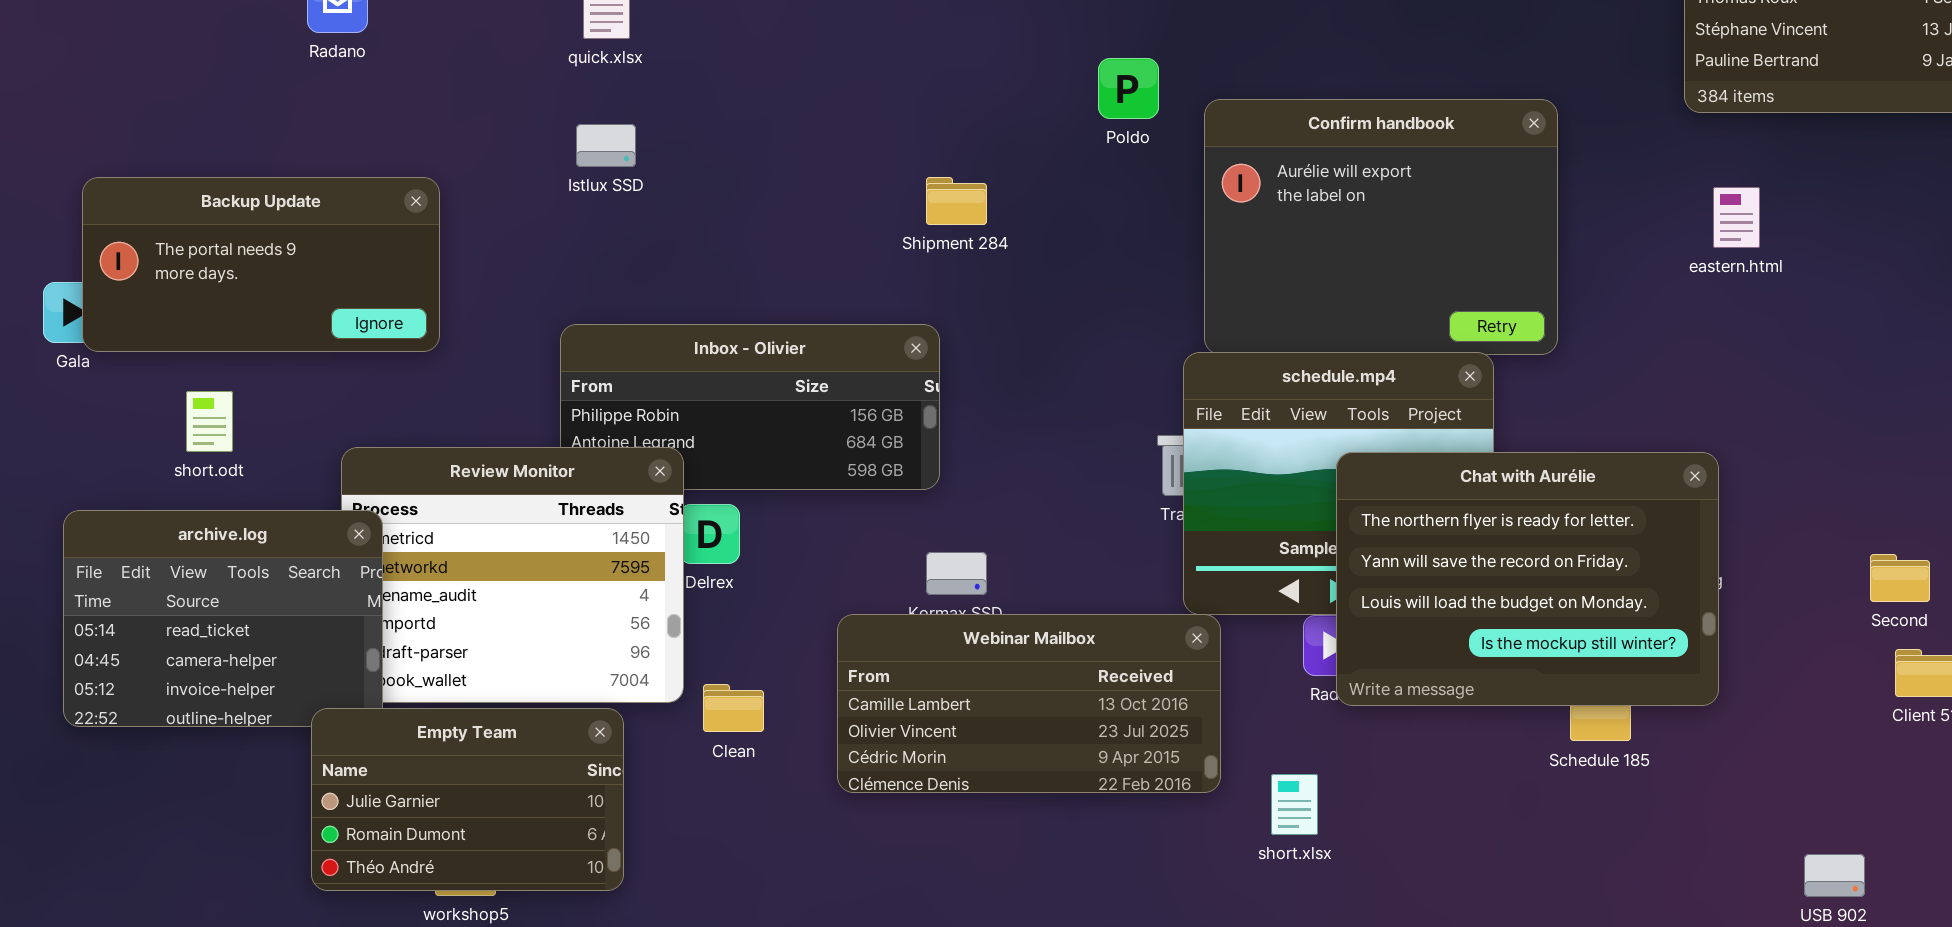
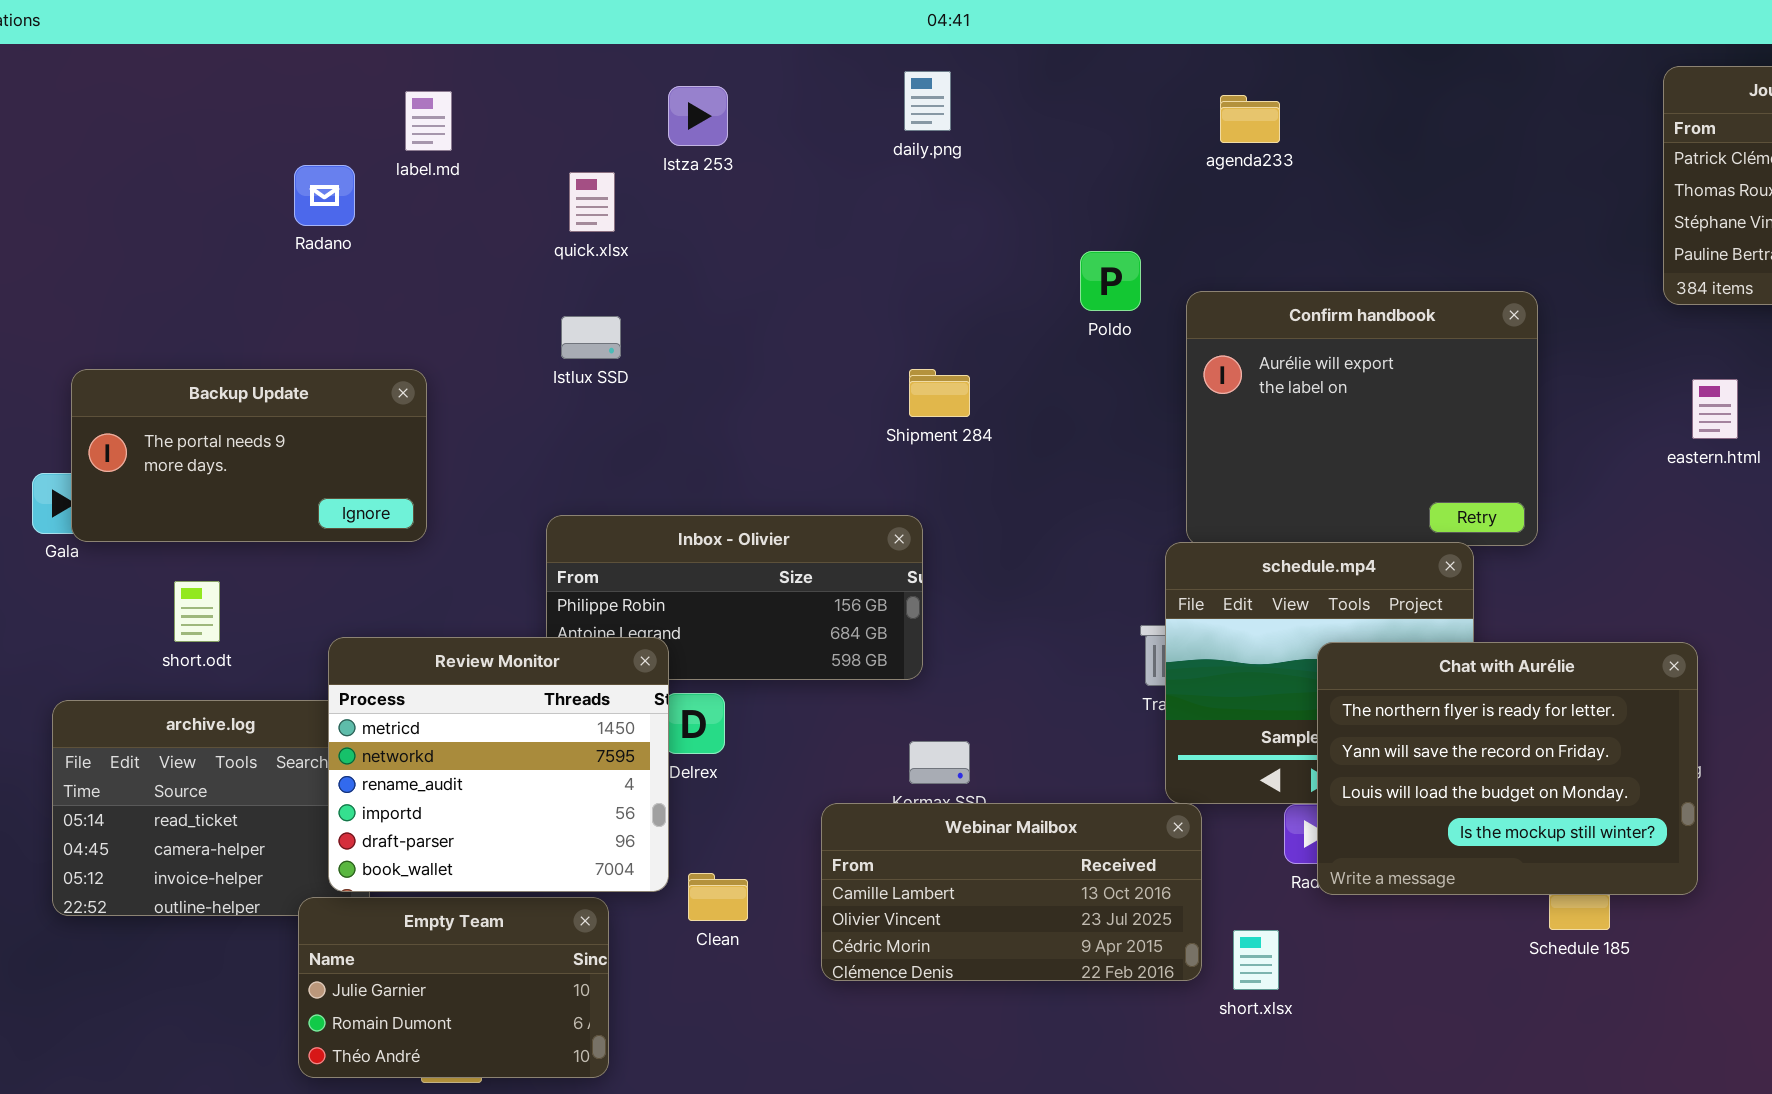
Review Monitor: [341,447,684,703] -> [328,637,669,892], raised
short.xlsx: [1271,774,1318,835] -> [1233,930,1279,990], moved

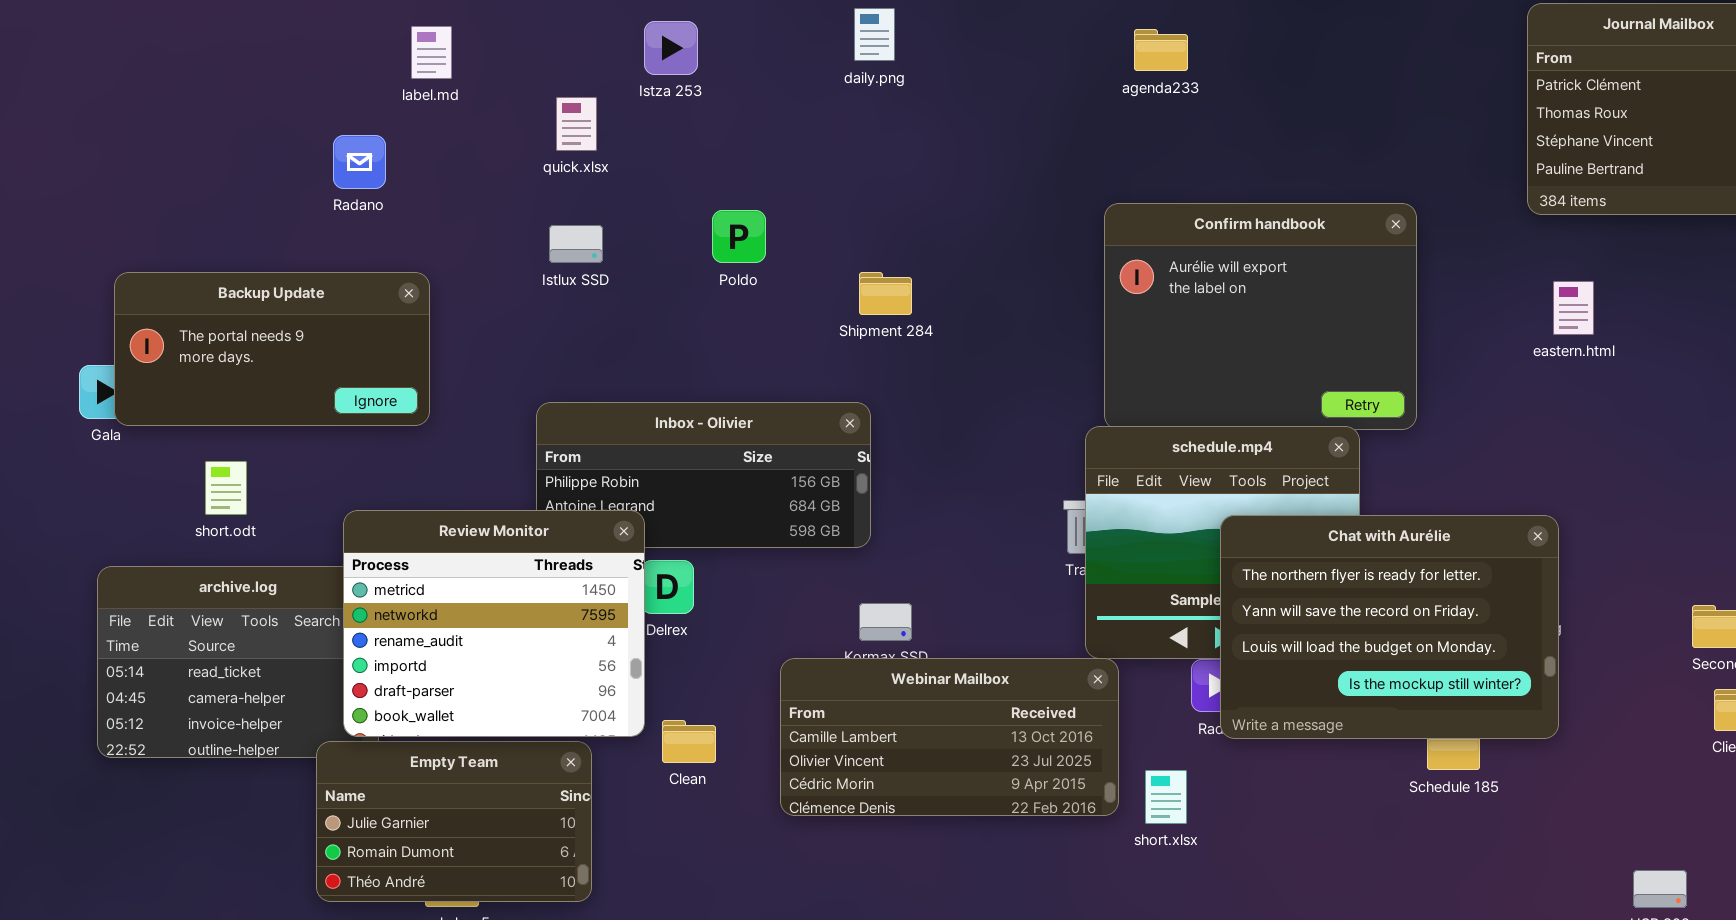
Radano: [294,165,355,226] -> [333,135,386,189], moved
Poldo: [1080,251,1141,311] -> [712,210,766,263], moved

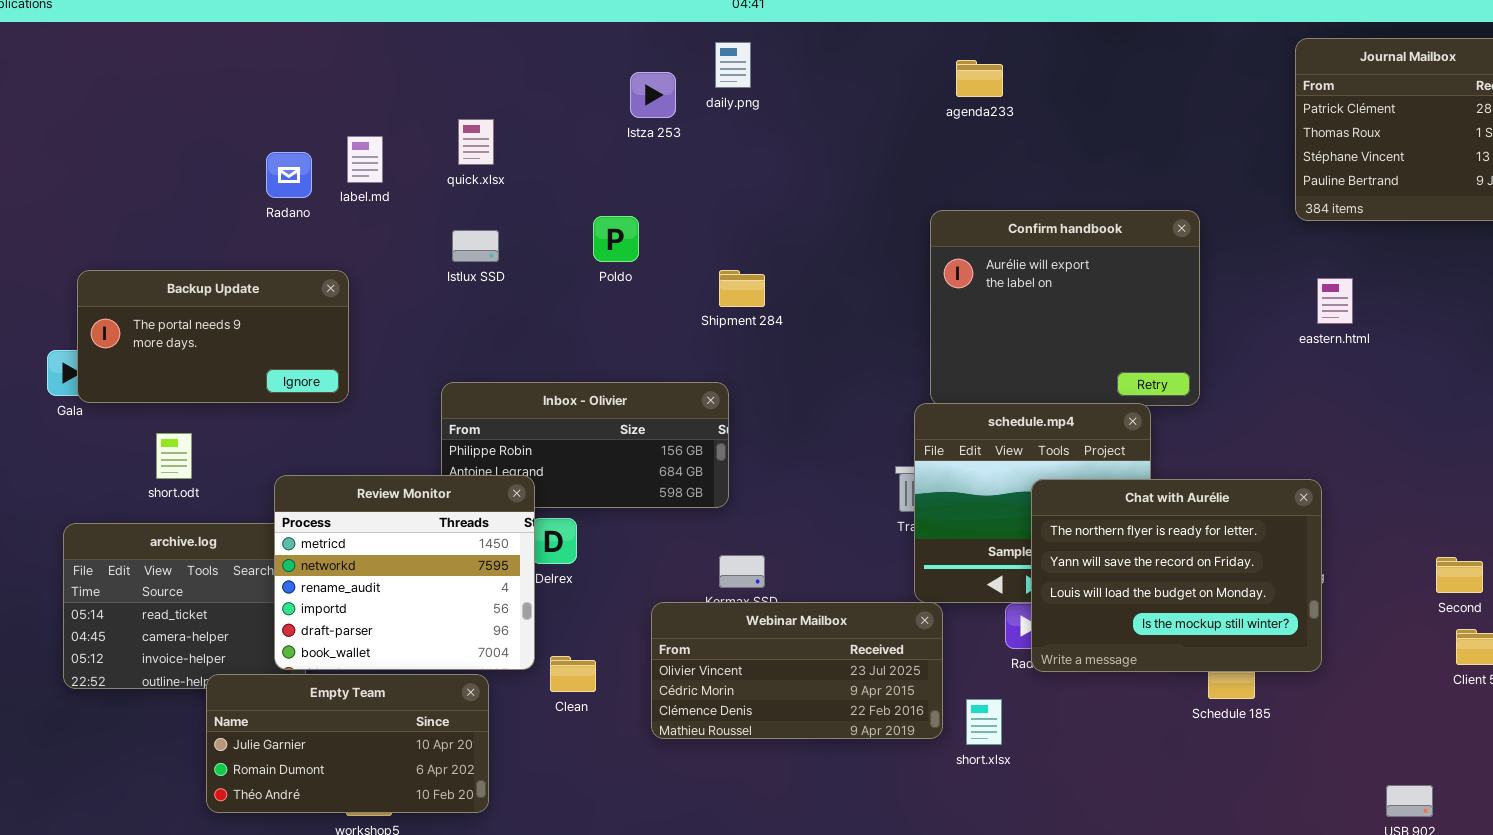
Istza 253: [644,21,698,75] -> [630,72,676,118], moved
label.md: [411,26,452,79] -> [347,136,383,183], moved
Webinar Mailbox: [780,658,1119,816] -> [651,602,943,739], scrolled down 1 row
Empty Team: [316,741,592,902] -> [206,674,489,813], resized

